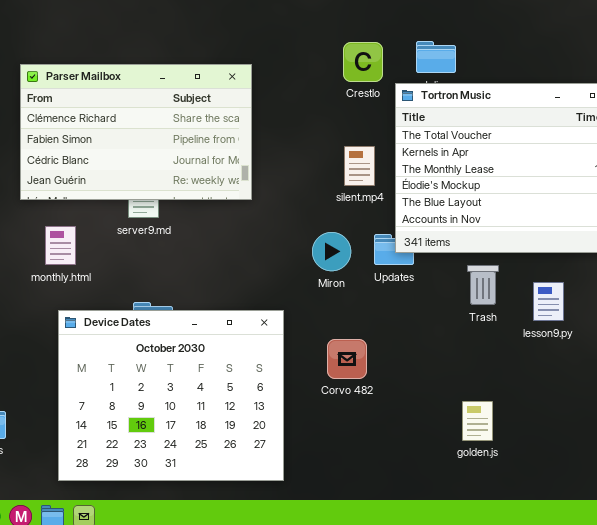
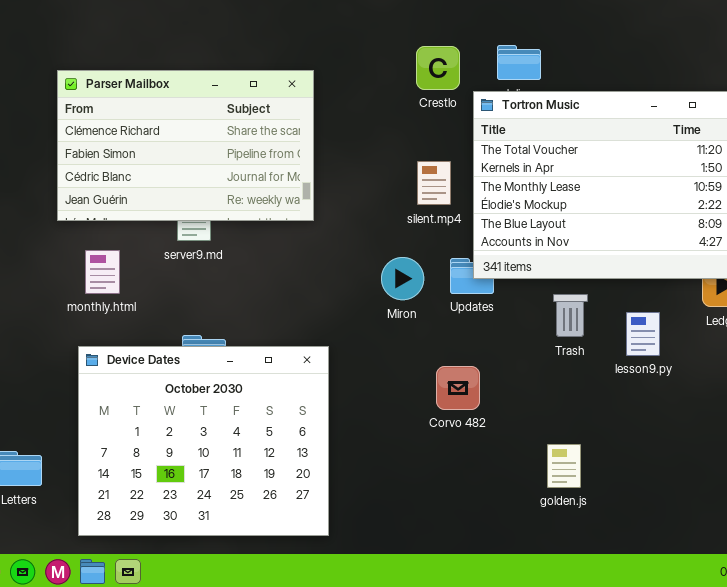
Device Dates: [58,310,284,481] -> [78,346,329,536], moved
Corvo 482: [327,339,367,379] -> [436,366,480,410], moved

